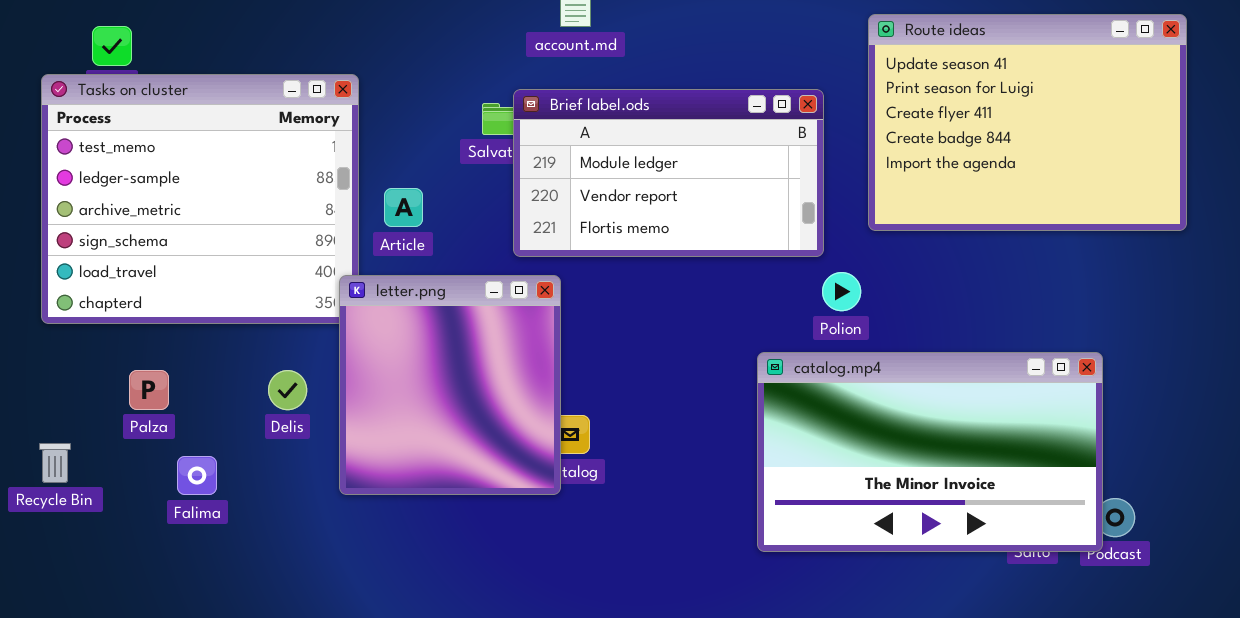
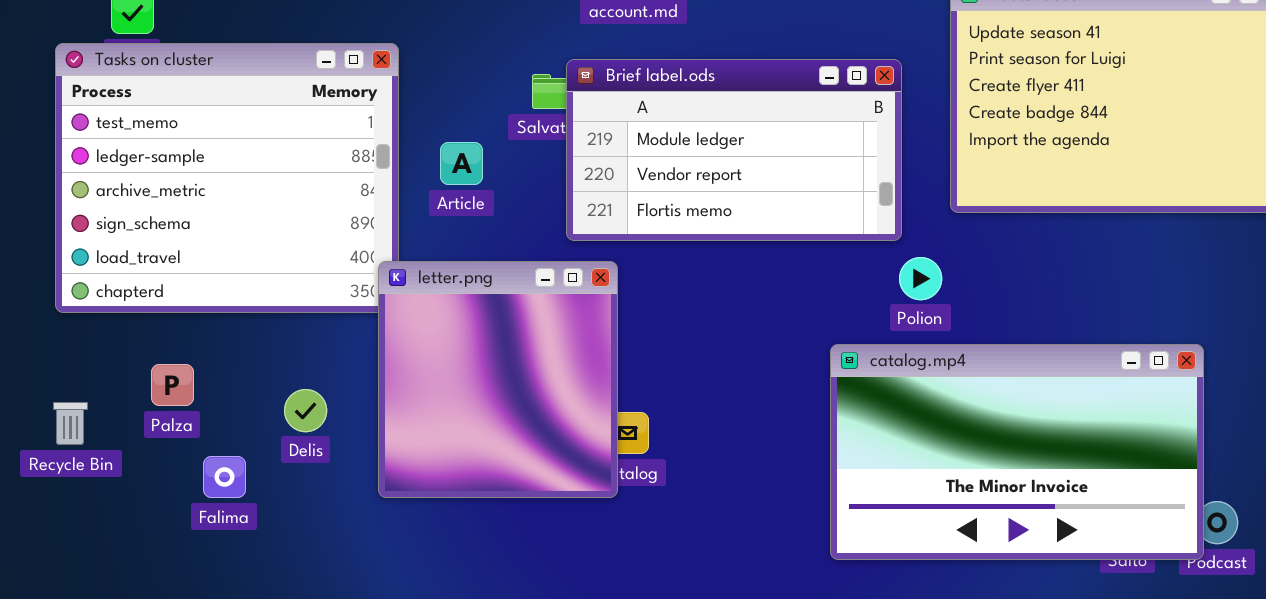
Article: [384,188,423,227] -> [440,142,483,185], moved
Delis: [268,370,307,410] -> [284,389,327,432], moved
Recycle Bin: [39,443,71,483] -> [53,402,88,445], moved

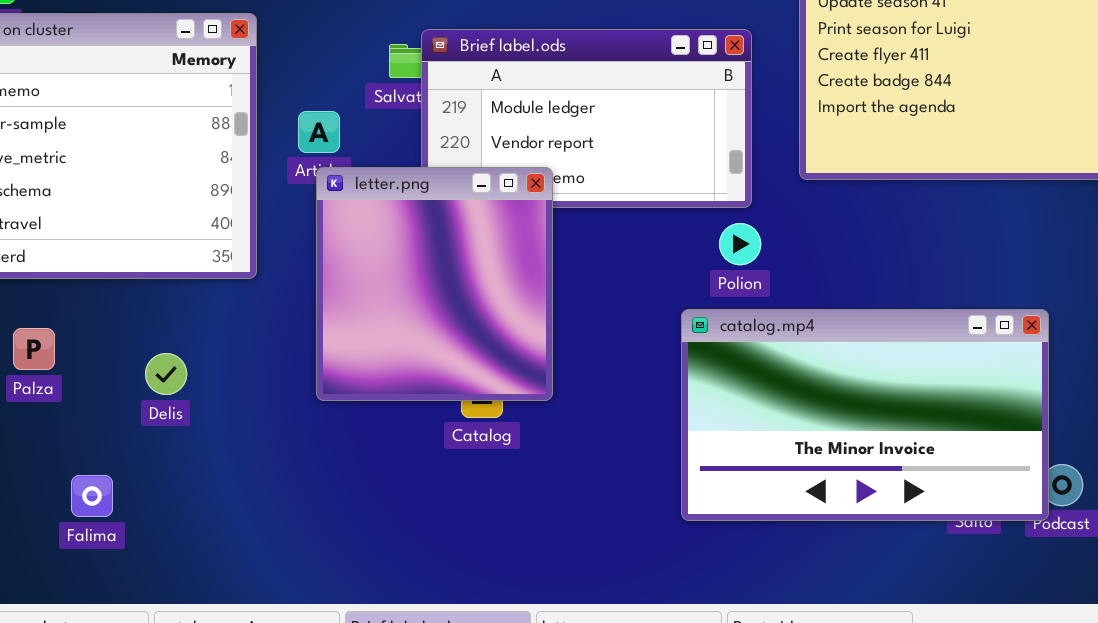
Polion: [899,257,942,300] -> [719,223,761,265], moved
letter.png: [378,261,618,498] -> [316,167,553,401], moved
Falima: [203,456,246,498] -> [71,475,113,517], moved

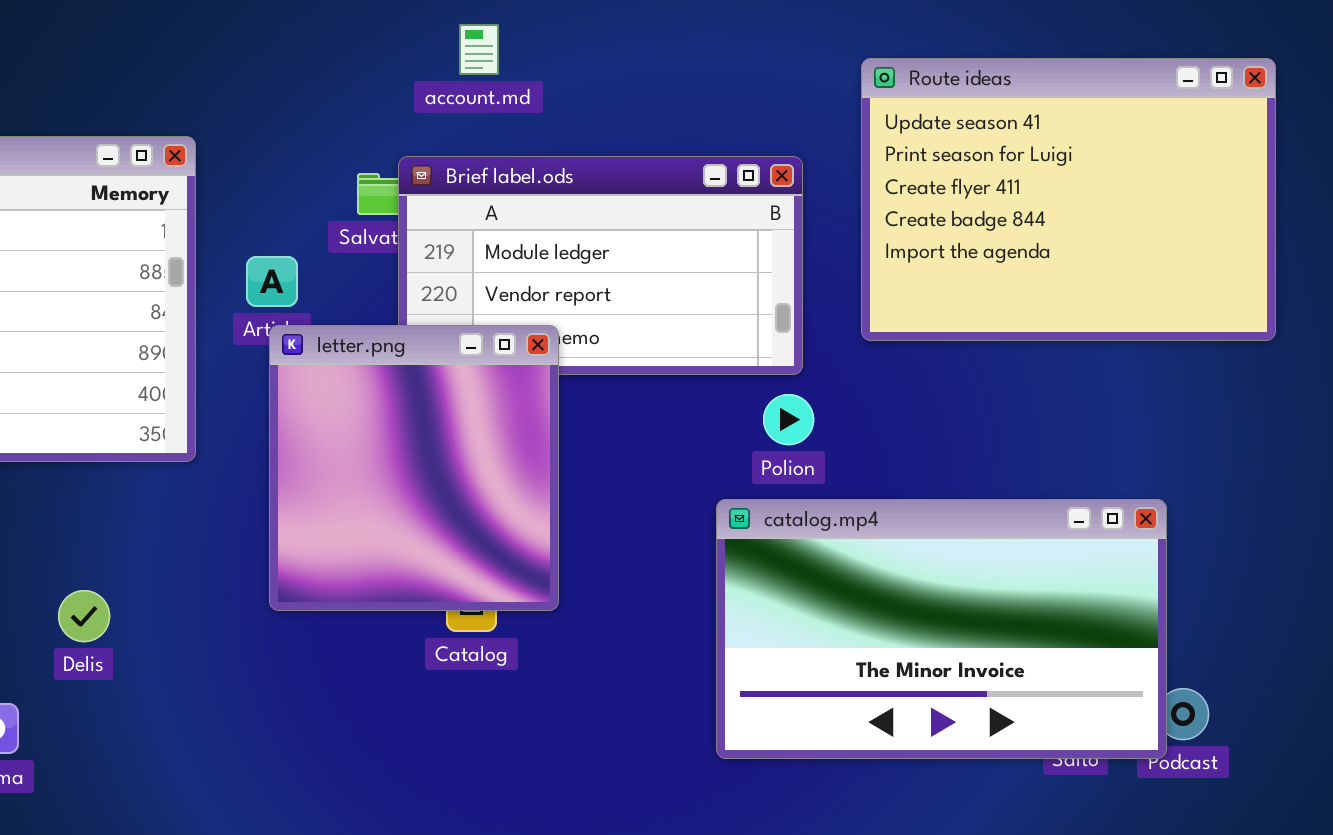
Delis: [145,353,187,395] -> [58,590,110,642], moved

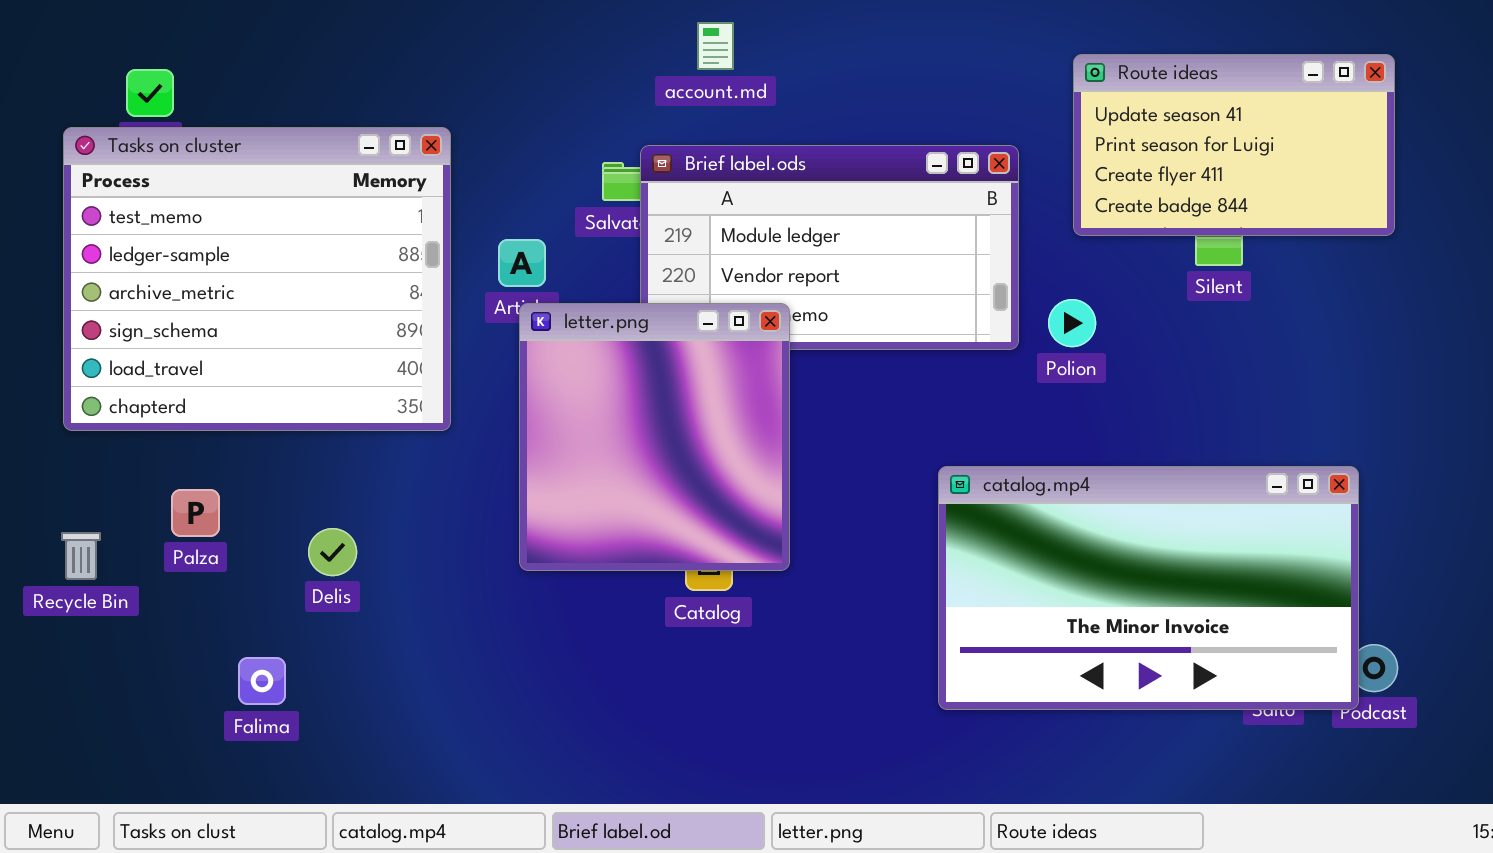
Route ideas: [861,58,1276,341] -> [1073,54,1395,236], resized
Polion: [763,394,814,445] -> [1048,299,1096,347], moved
Delis: [58,590,110,642] -> [308,528,357,576], moved

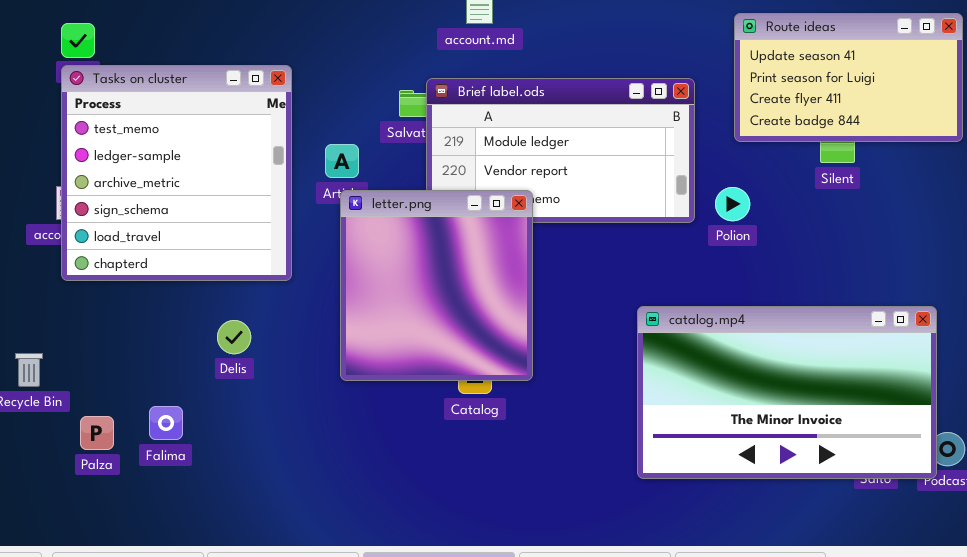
Tasks on cluster: [63,127,451,431] -> [61,65,292,281], resized
Palza: [171,489,220,537] -> [80,416,114,450], moved
Delis: [308,528,357,576] -> [217,320,251,354], moved
Falima: [238,657,286,705] -> [149,406,183,440], moved

